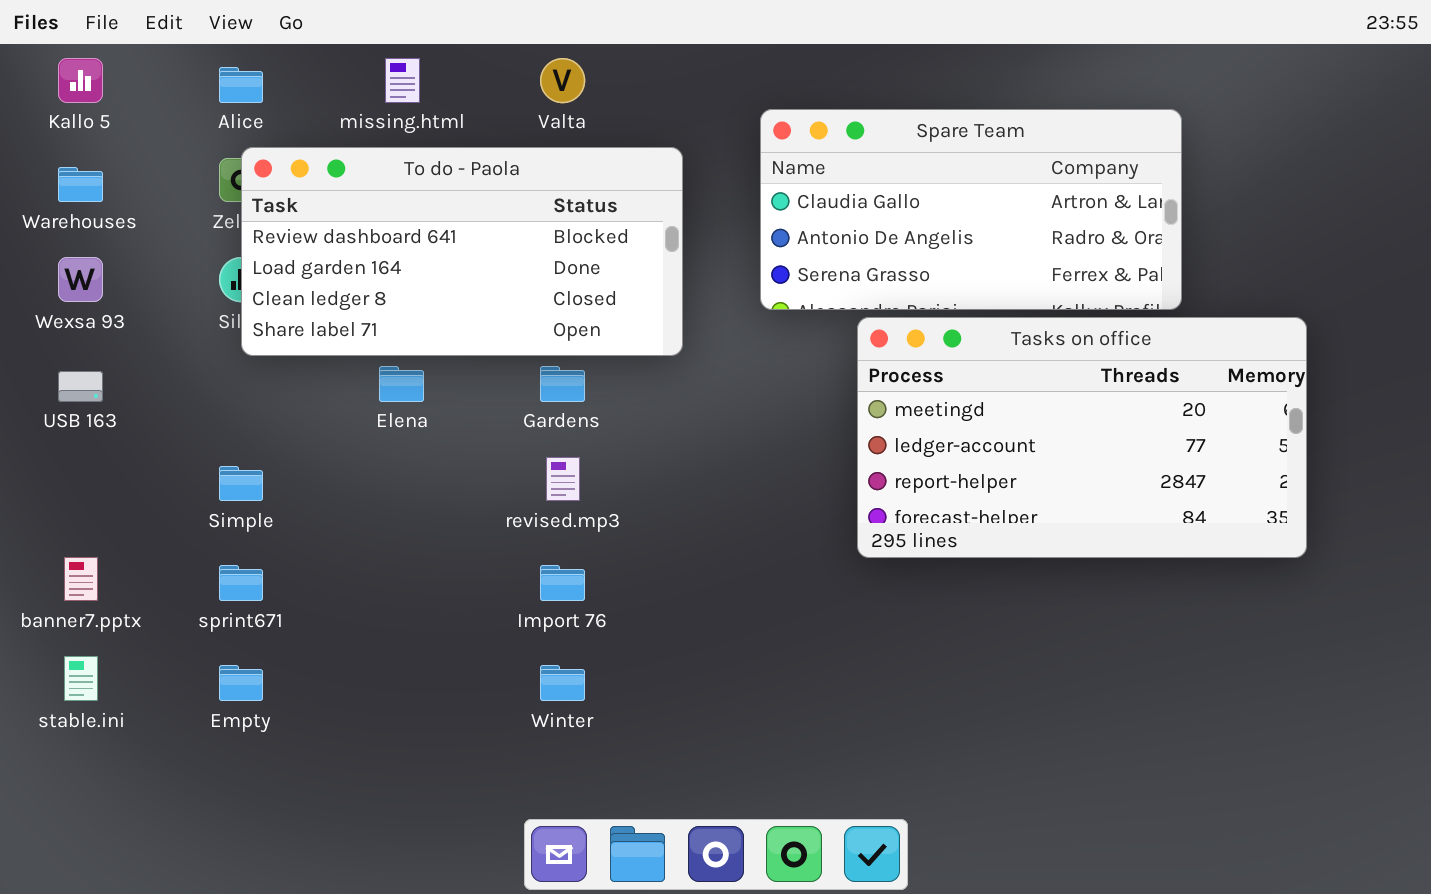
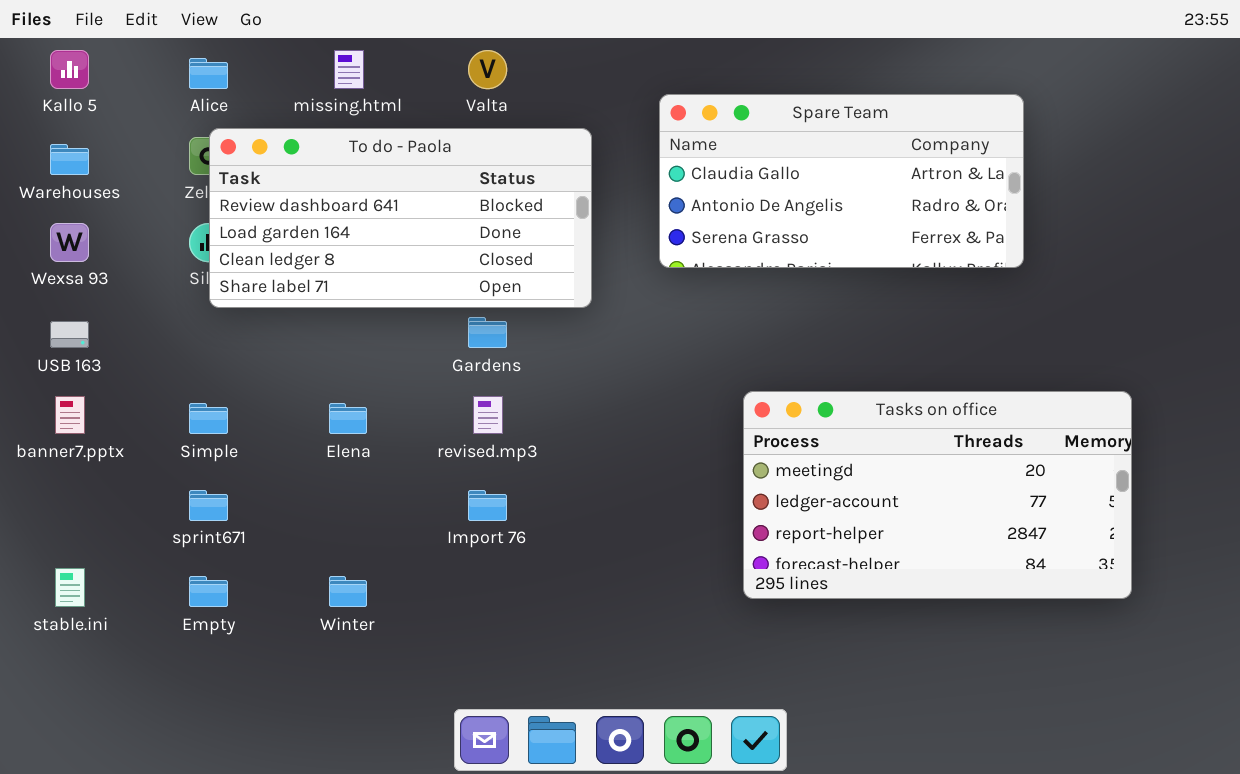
Tasks on office: [857,317,1307,558] -> [743,391,1132,599], moved
Elena: [379,366,424,402] -> [329,403,367,434], moved
banner7.pptx: [64,557,98,601] -> [55,396,85,434], moved
Winter: [540,665,585,701] -> [329,576,367,607], moved

